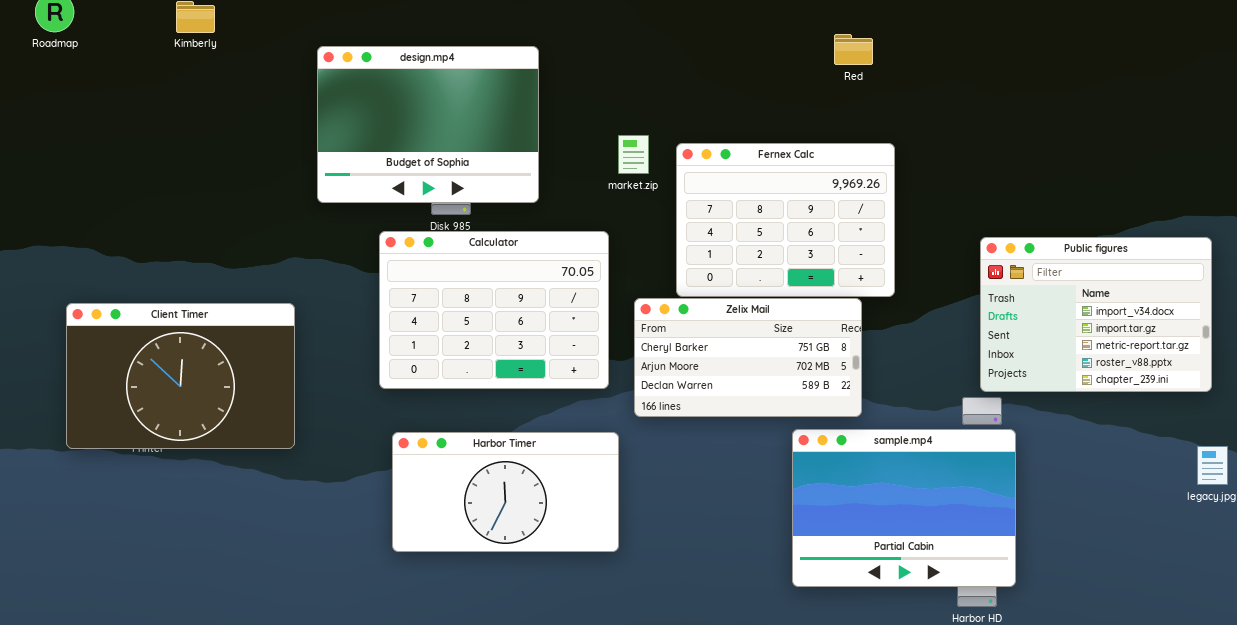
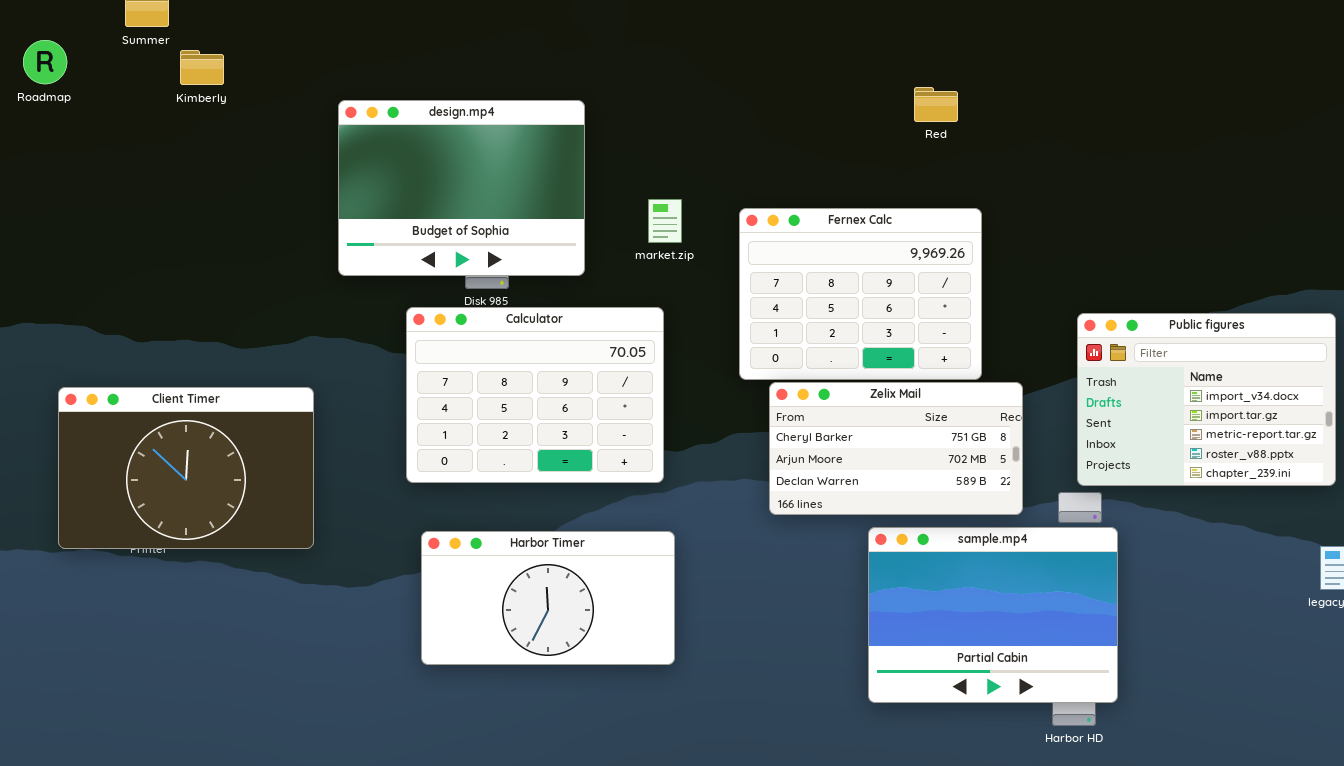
market.zip: [618,135,649,174] -> [648,199,682,243], moved
Zelix Mail: [634,298,862,417] -> [769,382,1023,515], moved

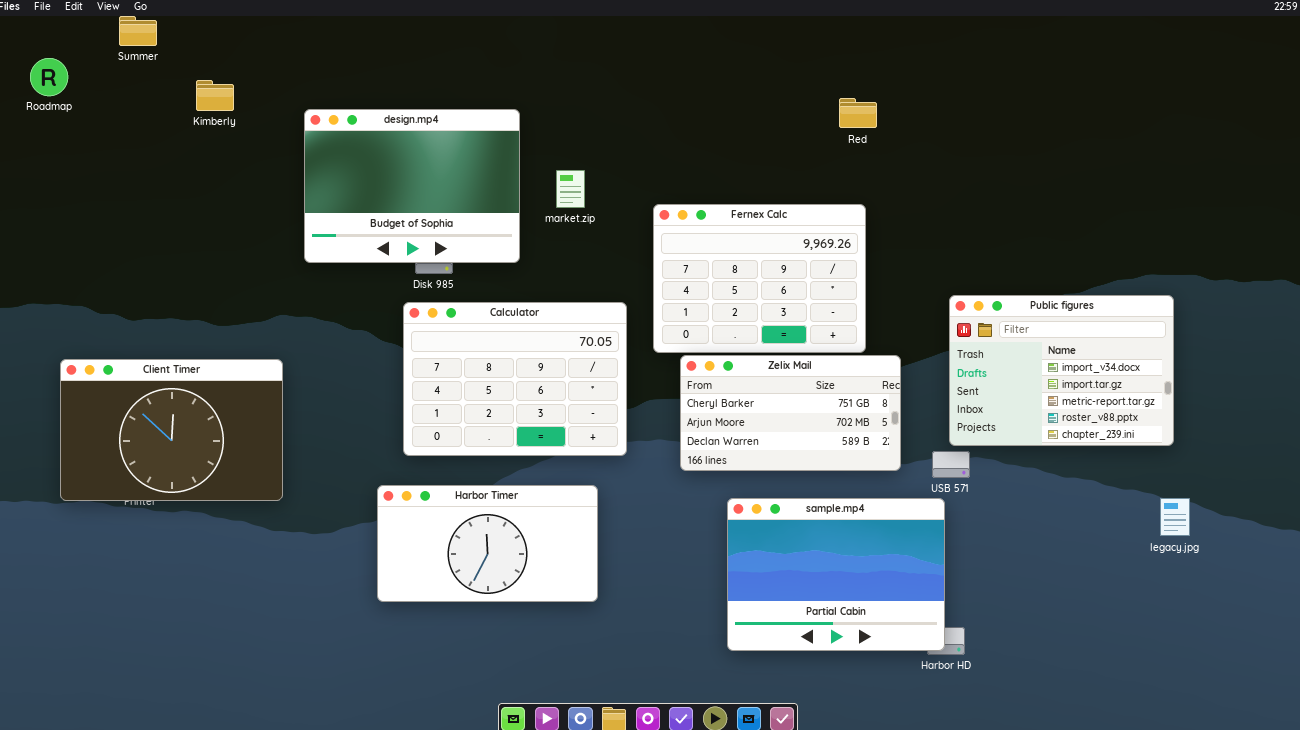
Kimberly: [180,50,224,85] -> [196,80,234,111], moved
Red: [914,87,958,122] -> [839,98,877,128], moved
market.zip: [648,199,682,243] -> [556,170,585,208], moved
Calculator: [406,307,664,483] -> [403,302,627,456], moved
sample.mp4: [868,527,1118,703] -> [727,498,945,651], moved

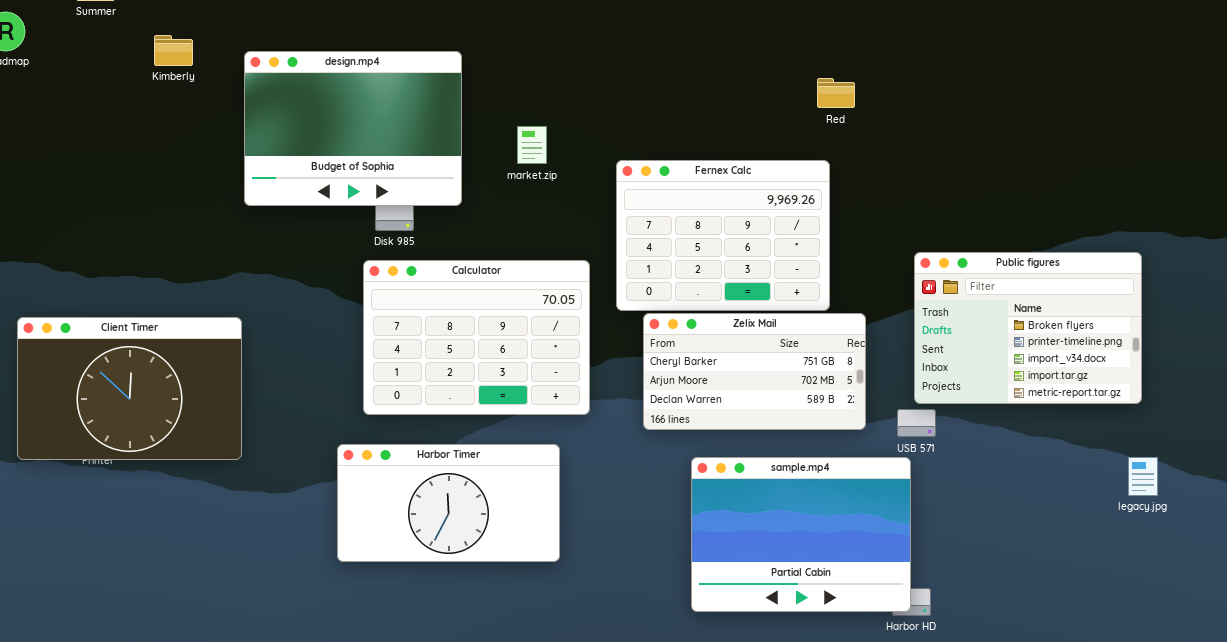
Red: [839,98,877,128] -> [817,78,855,108], moved
design.mp4: [304,109,520,263] -> [244,51,462,206], moved
Public figures: [949,295,1174,446] -> [914,252,1142,404], scrolled up 2 rows

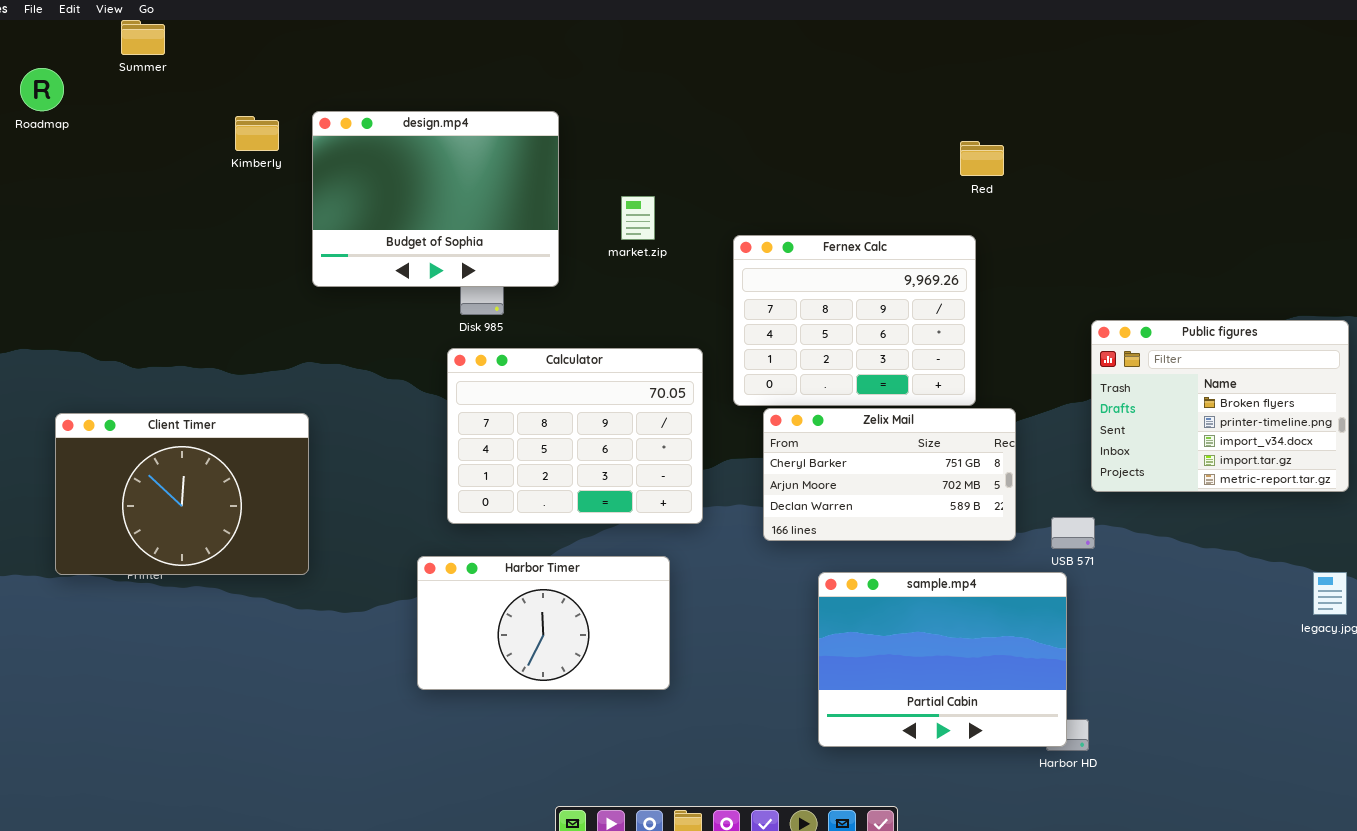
Kimberly: [154,35,193,66] -> [235,116,279,151], moved
Public figures: [914,252,1142,404] -> [1091,320,1349,492], moved

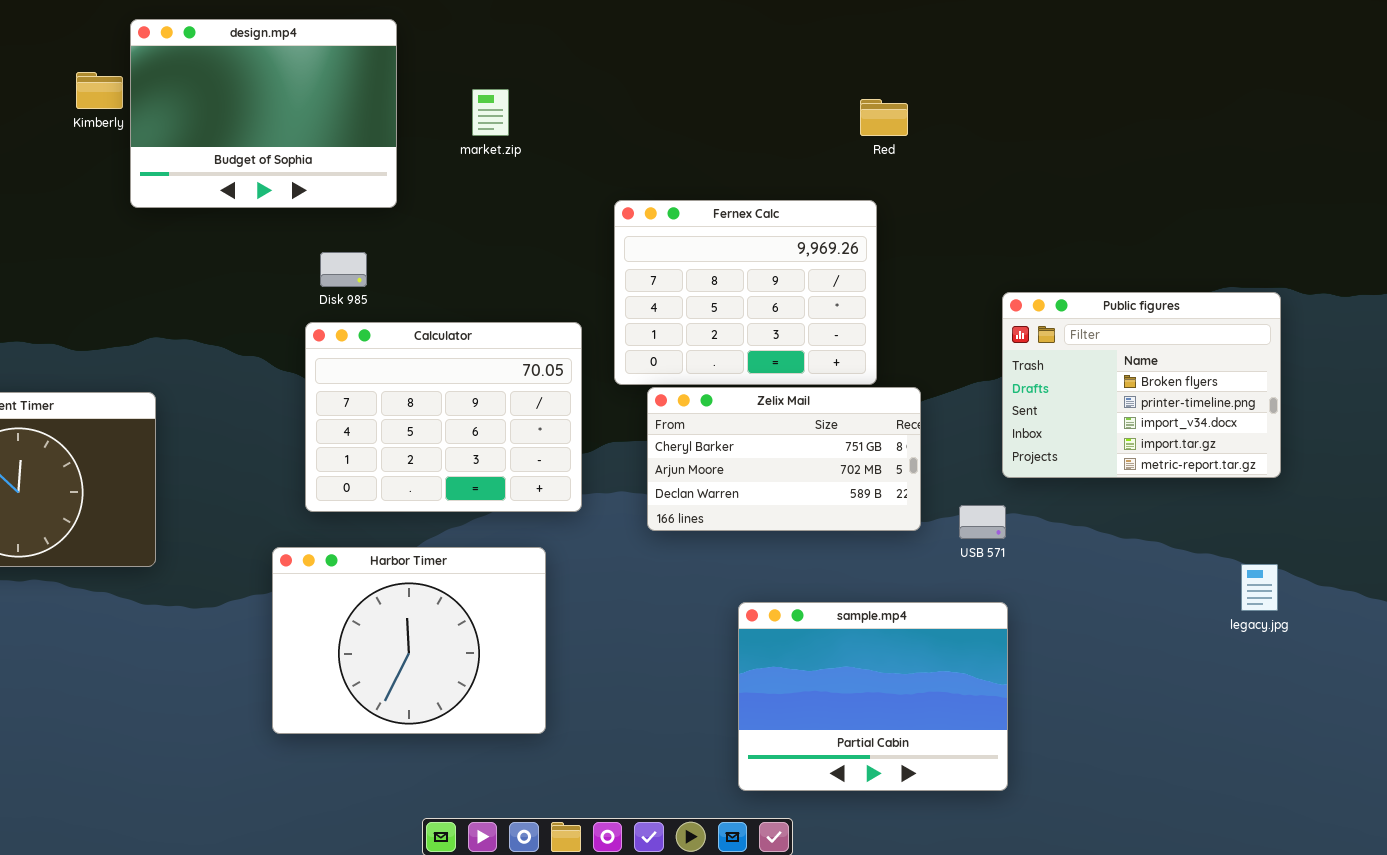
design.mp4: [312,111,559,287] -> [130,19,397,208], moved
market.zip: [621,196,655,240] -> [472,89,509,136], moved
Harbor Timer: [417,556,670,690] -> [272,547,546,734], resized
sample.mp4: [818,572,1067,747] -> [738,602,1008,791], moved

